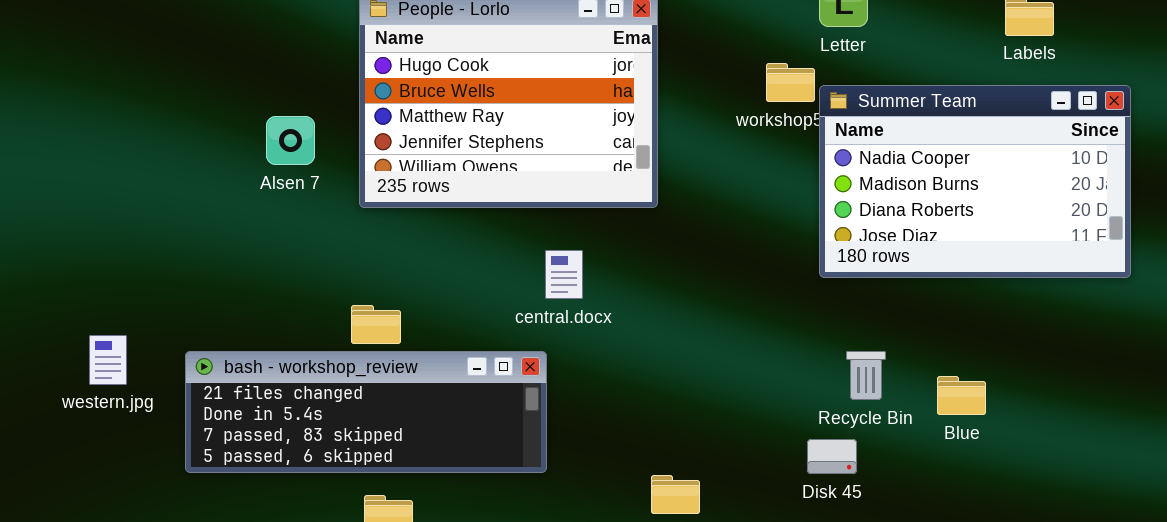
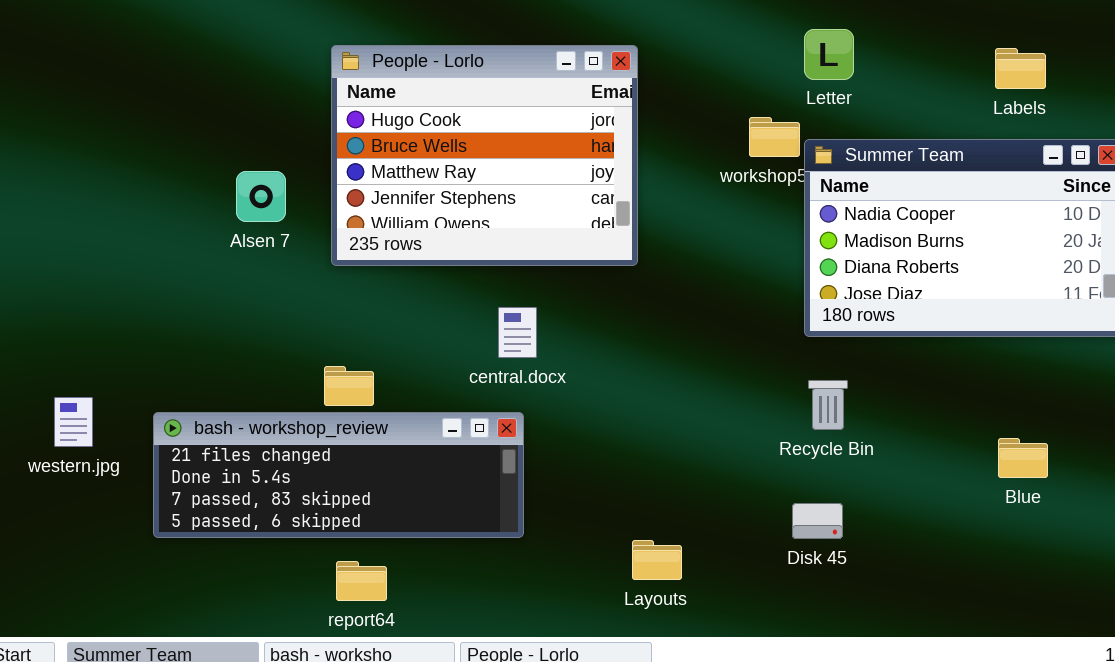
central.docx: [545,250,583,299] -> [498,307,537,358], moved
Recycle Bin: [846,351,886,400] -> [808,380,848,430], moved
Blue: [937,376,986,415] -> [998,438,1048,478], moved

